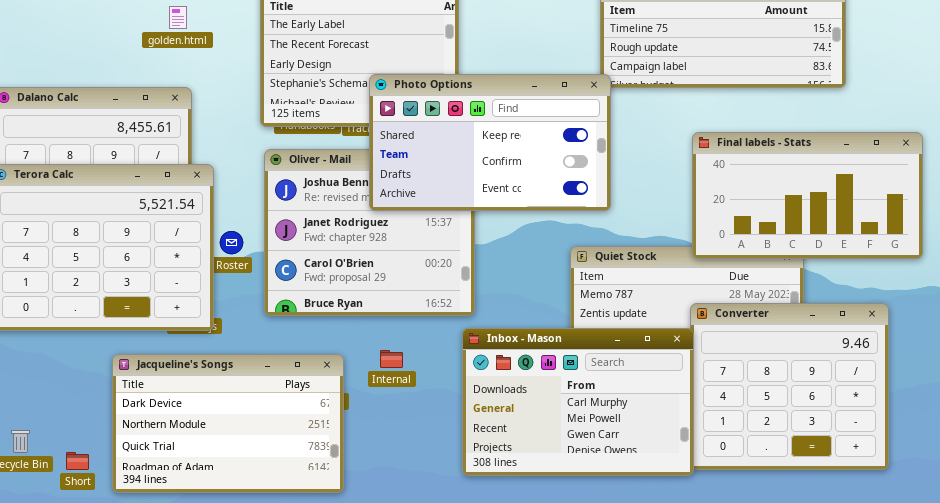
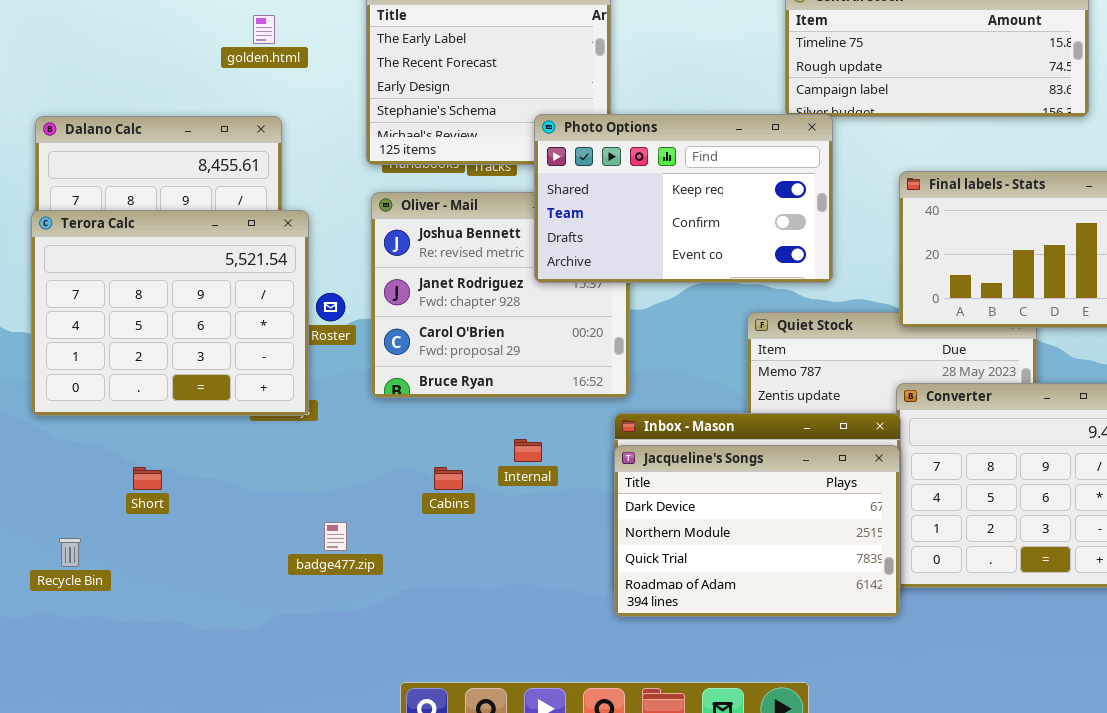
Photo Options: [369,74,611,211] -> [534,114,833,283], moved
Jacqueline's Songs: [112,354,344,493] -> [614,445,900,617], moved
Short: [66,452,89,470] -> [133,467,162,490], moved

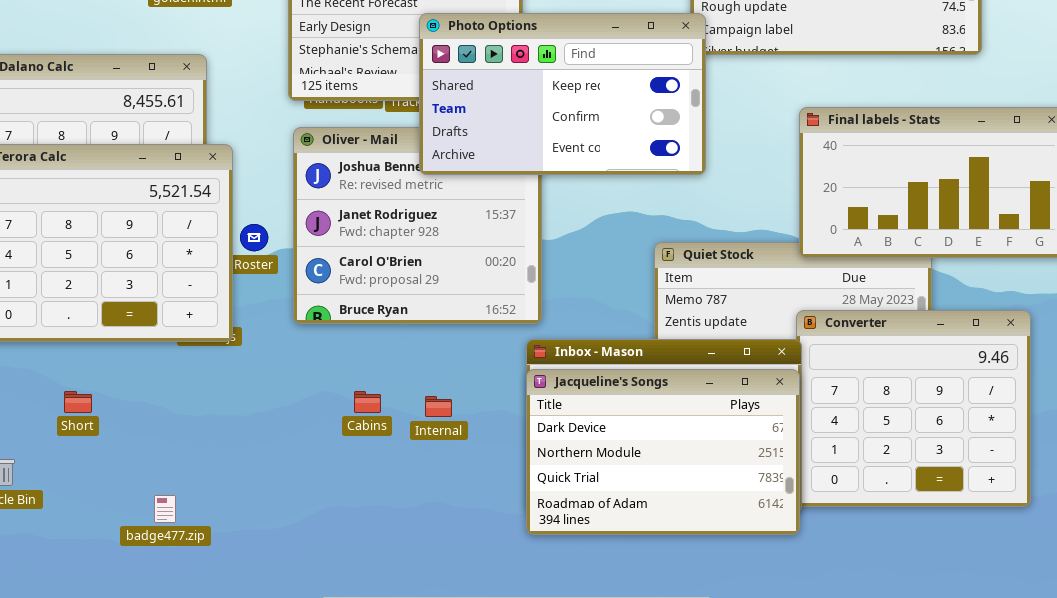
Photo Options: [534,114,833,283] -> [419,13,706,175], moved
Internal: [514,439,542,462] -> [425,396,452,417], moved
badge477.zip: [324,522,347,551] -> [154,495,176,523], moved

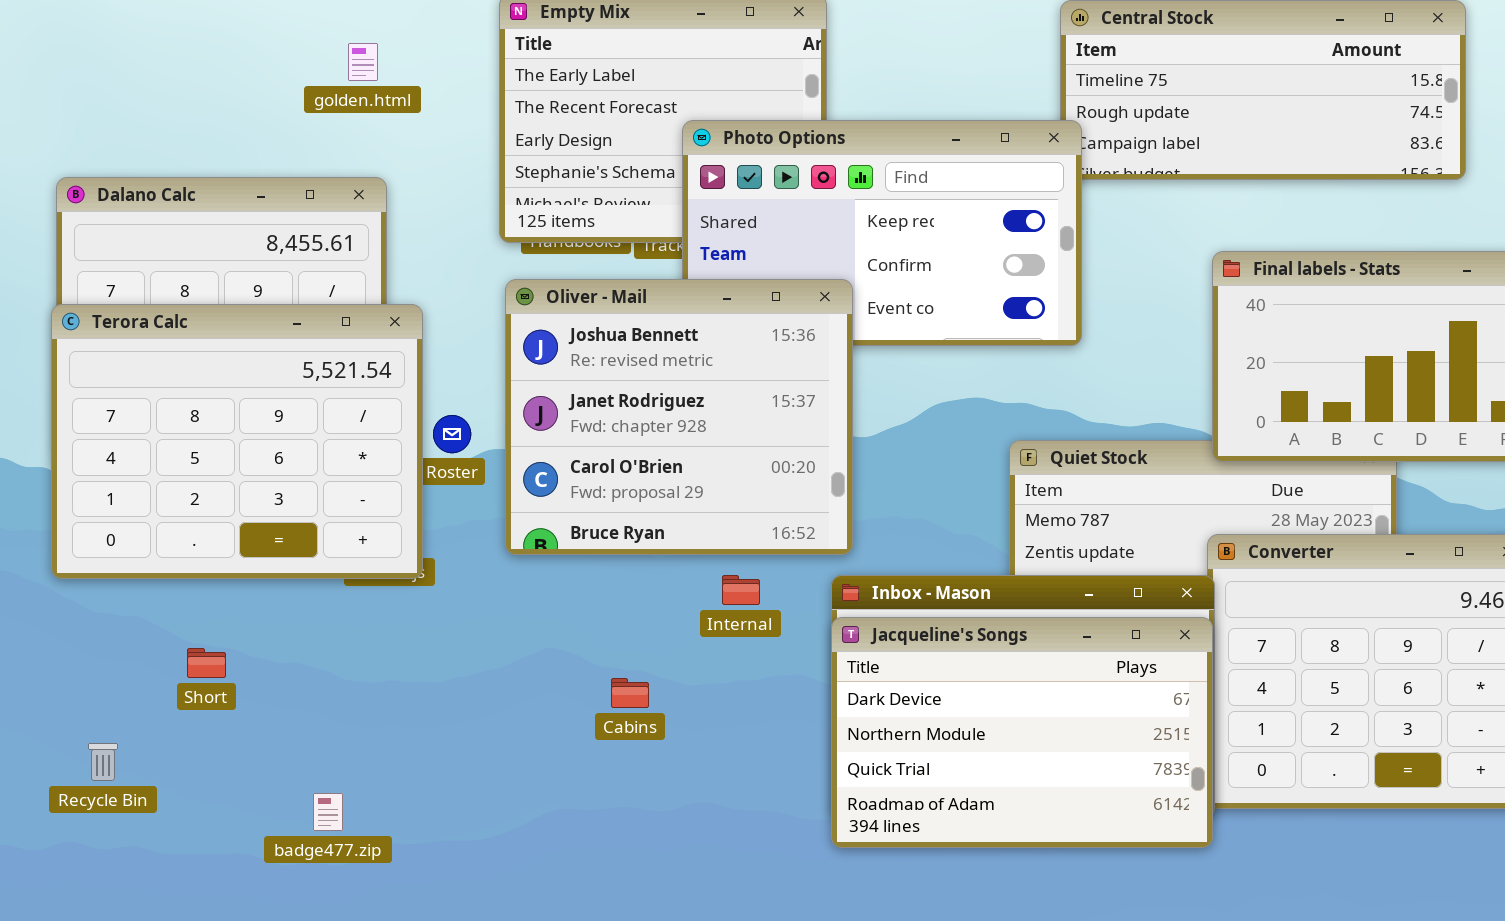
Oliver - Mail: [293,127,542,324] -> [505,279,853,555], raised
Cabins: [354,391,381,413] -> [611,678,649,708], moved
Internal: [425,396,452,417] -> [722,575,760,605], moved

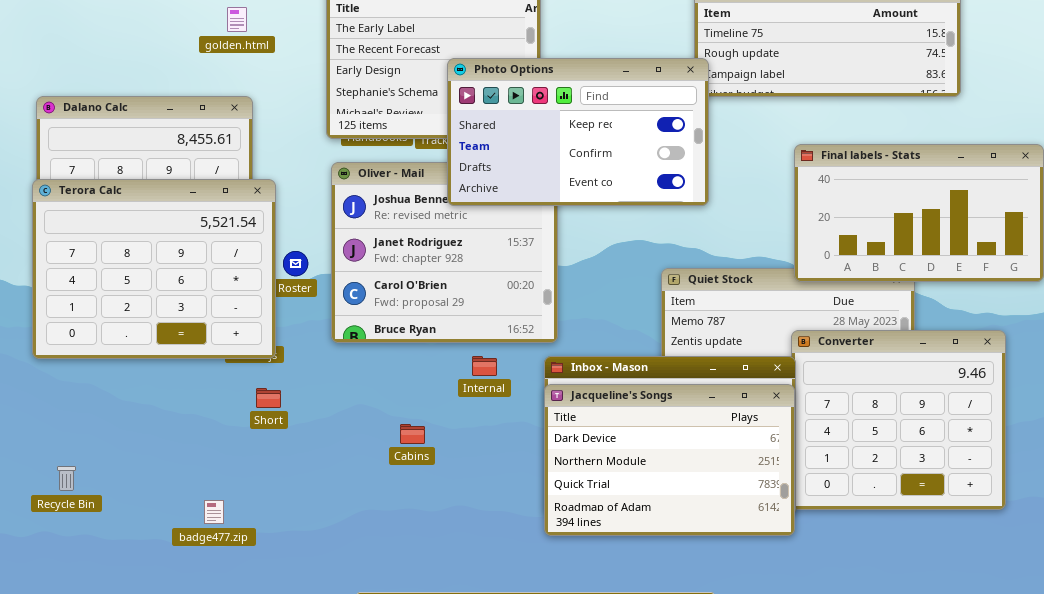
Photo Options: [682,120,1082,346] -> [447,58,709,206], raised
Short: [187,648,226,678] -> [256,388,281,408], moved

